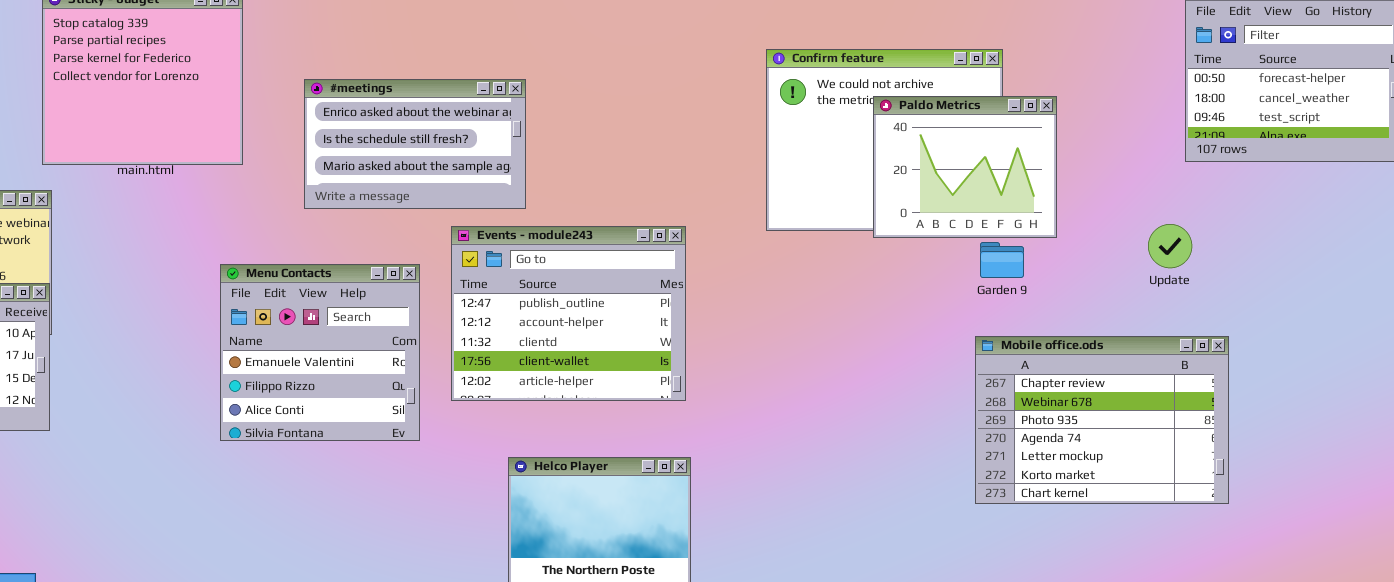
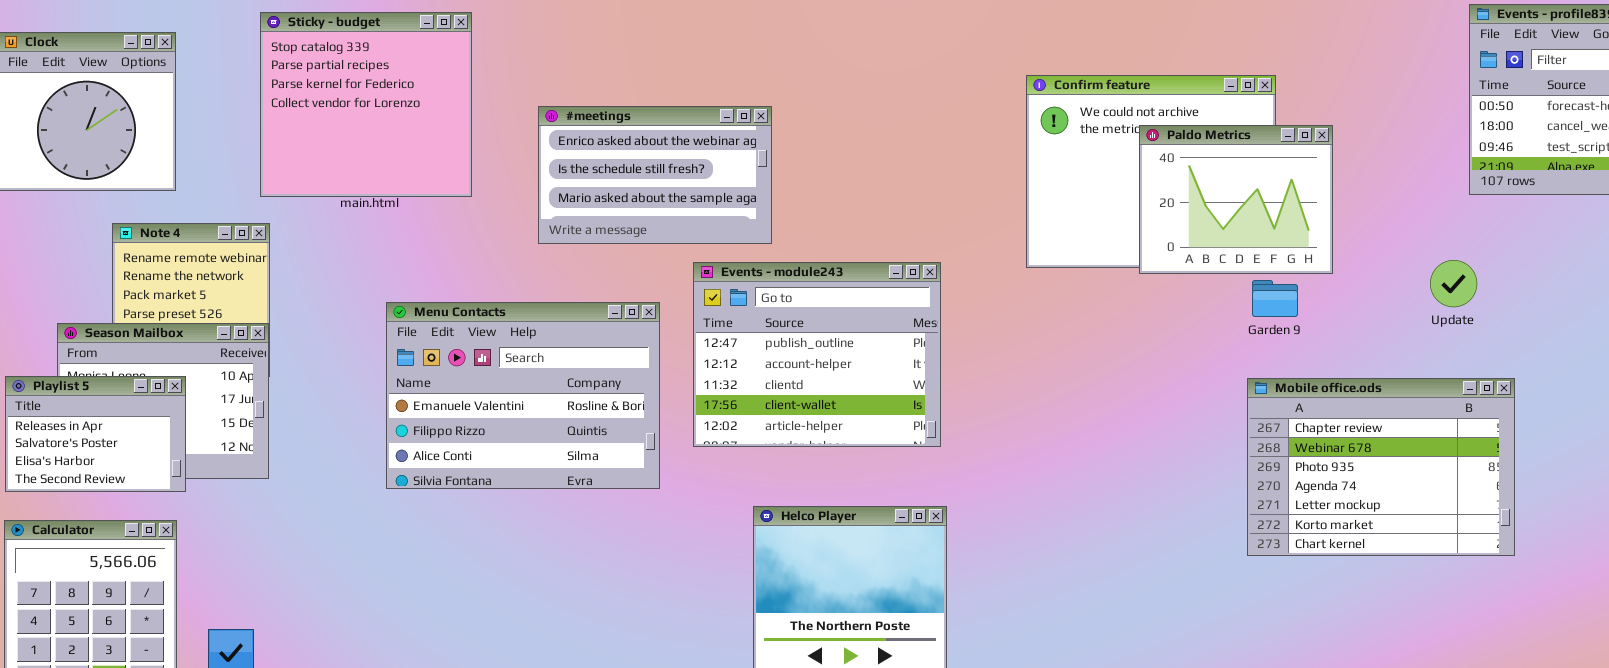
Menu Contacts: [220,264,420,441] -> [386,302,660,489], resized

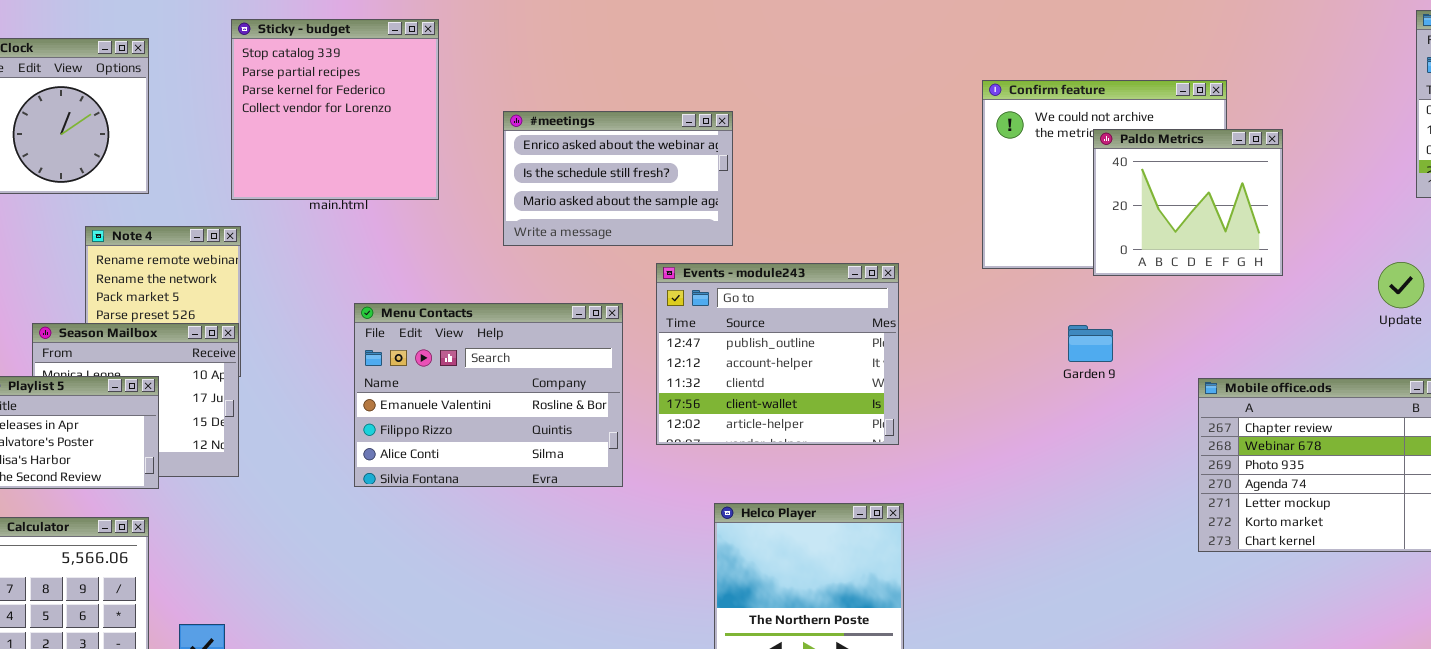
Garden 9: [1252,280,1298,317] -> [1068,325,1113,362], moved

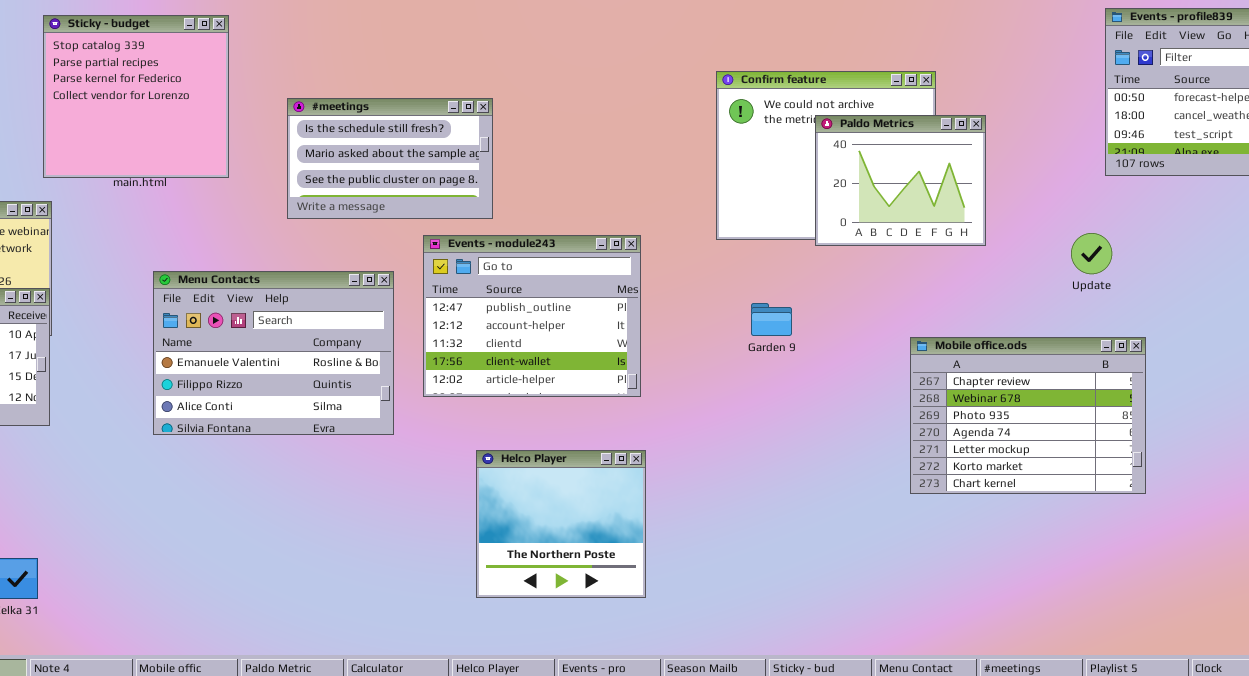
#meetings: [503,111,733,246] -> [287,98,493,219], scrolled down 1 row
Garden 9: [1068,325,1113,362] -> [751,303,792,336], moved

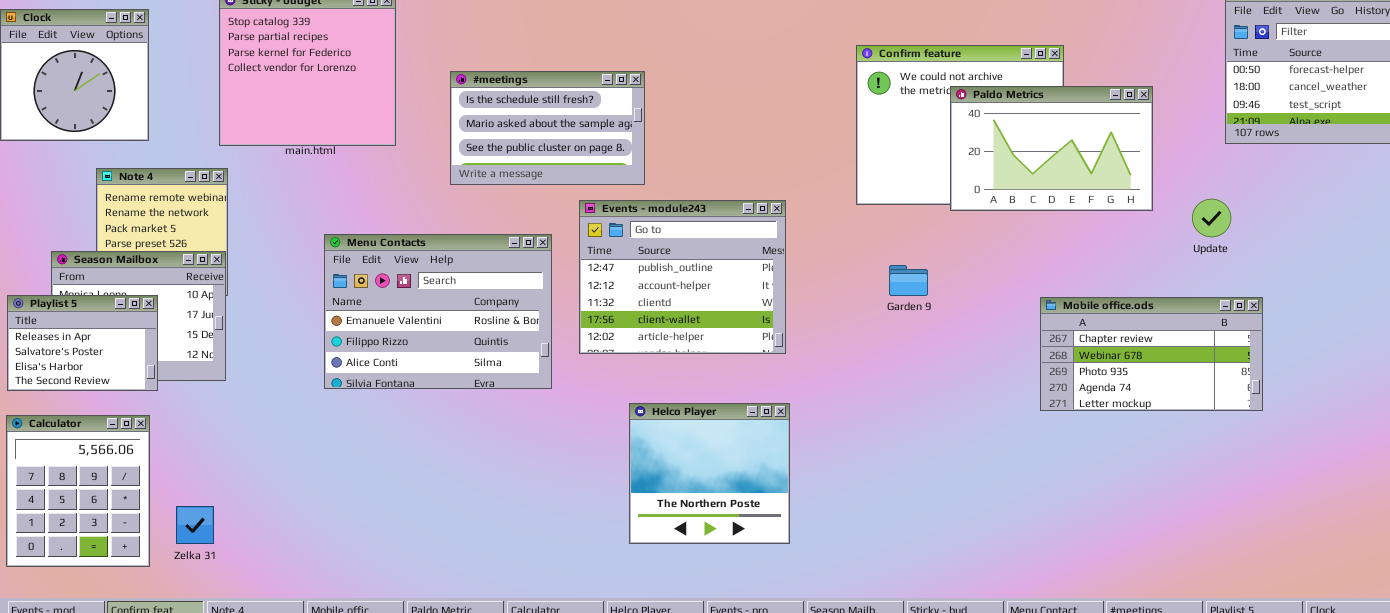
Paldo Metrics: [815,115,986,246] -> [950,86,1153,211], resized
Mobile office.ods: [910,337,1146,494] -> [1040,297,1263,411], resized

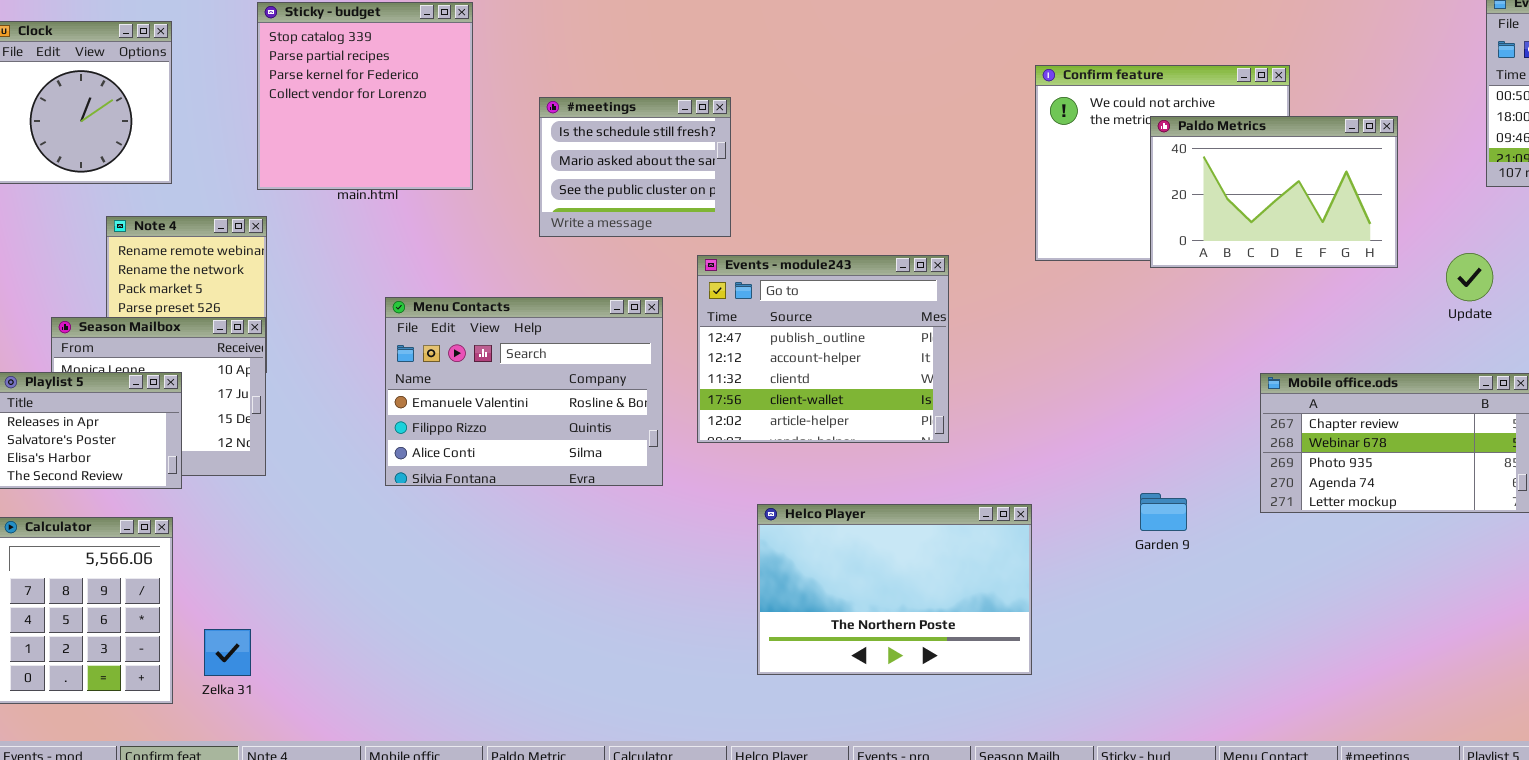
#meetings: [450,71,645,185] -> [539,97,731,237], resized
Garden 9: [889,265,928,296] -> [1140,493,1187,531], moved
Helco Player: [629,403,790,544] -> [757,504,1032,675], resized

